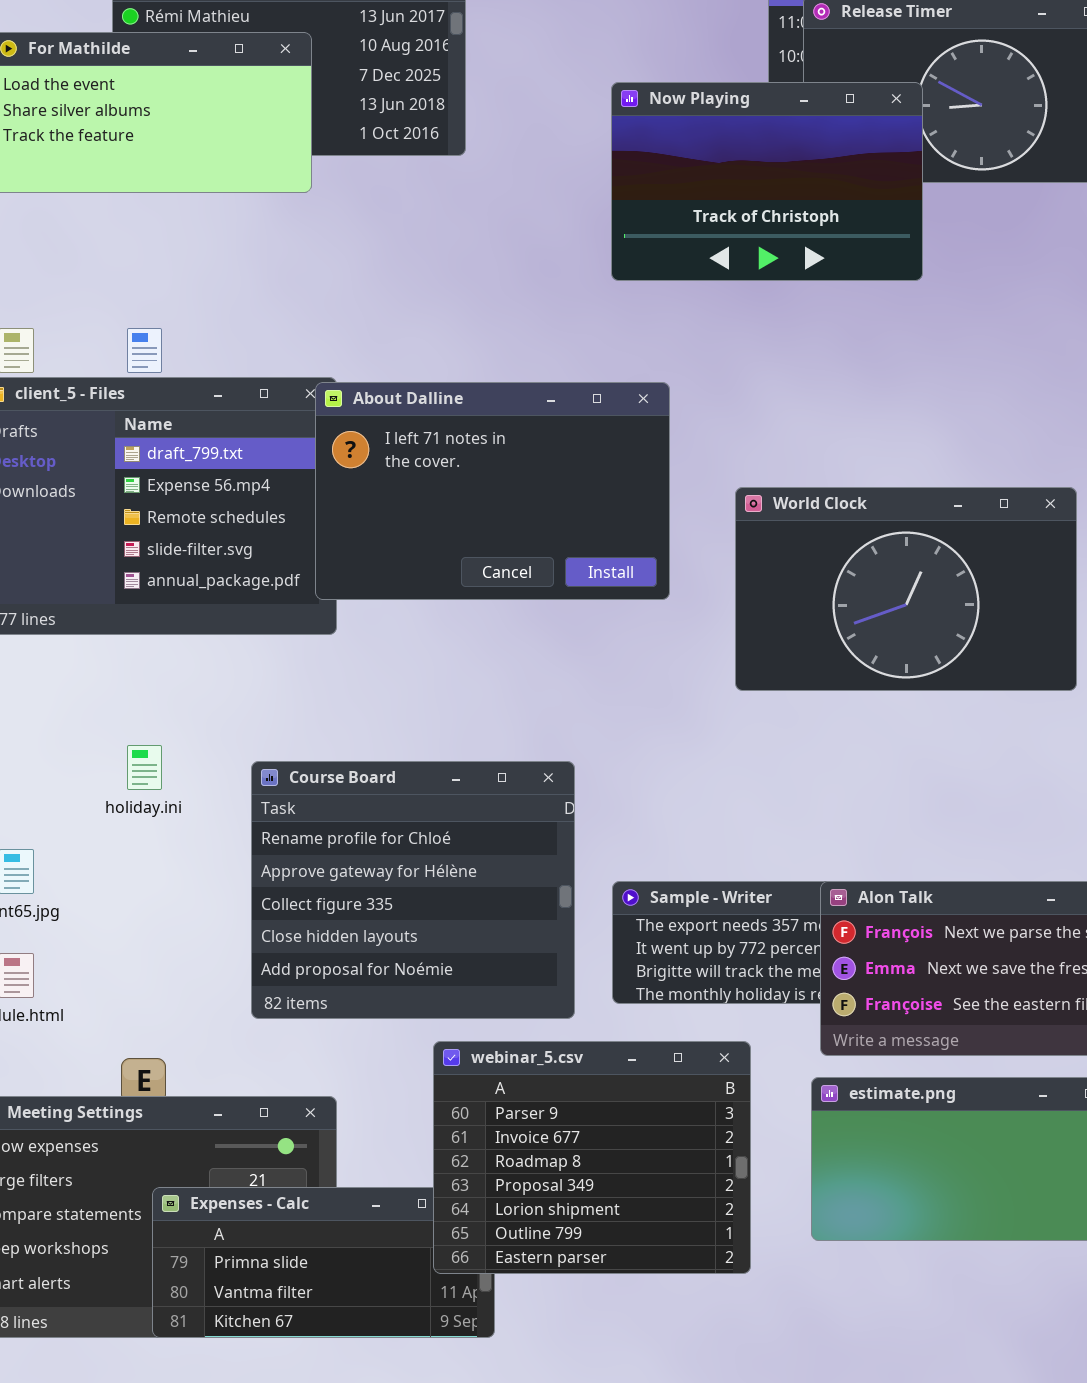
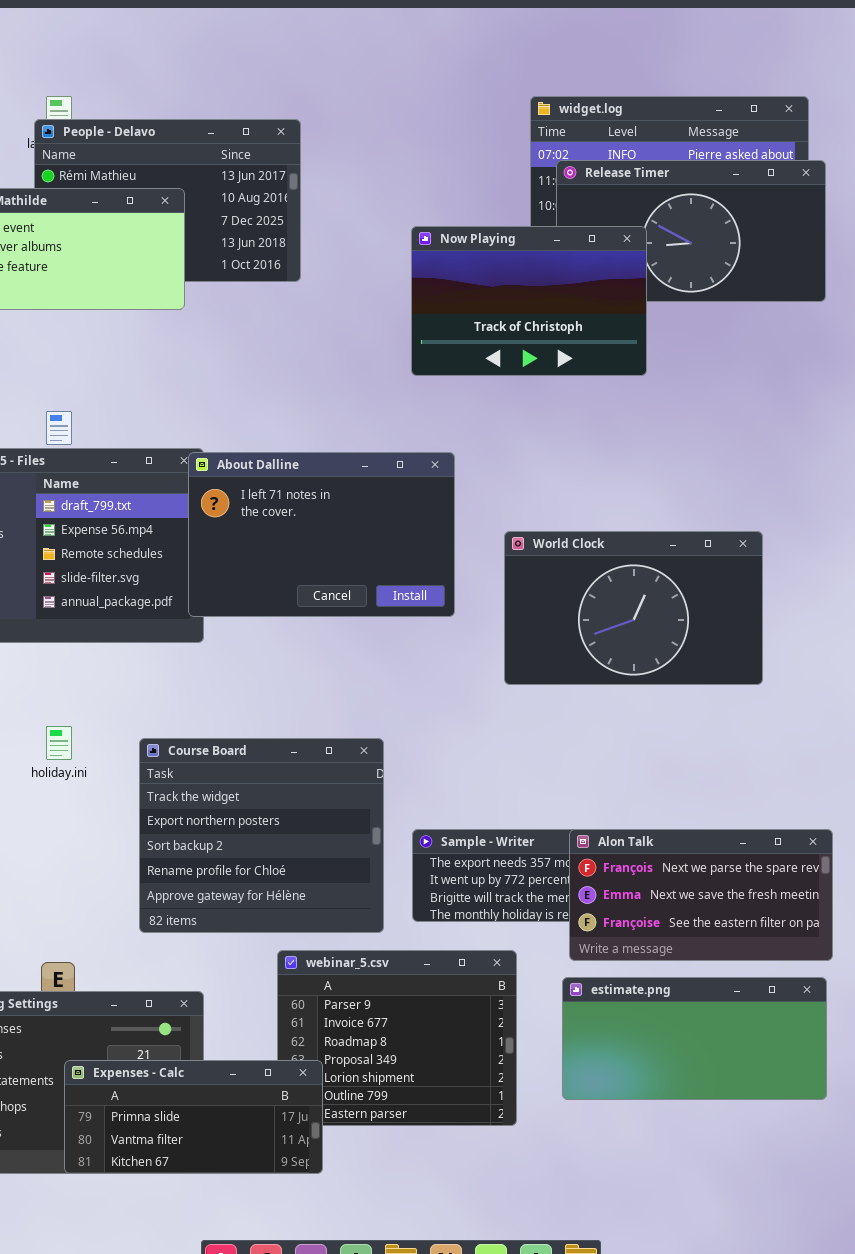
Course Board: [251,761,575,1019] -> [139,738,384,933], scrolled up 3 rows
Expenses - Calc: [152,1187,495,1338] -> [64,1060,323,1174], raised

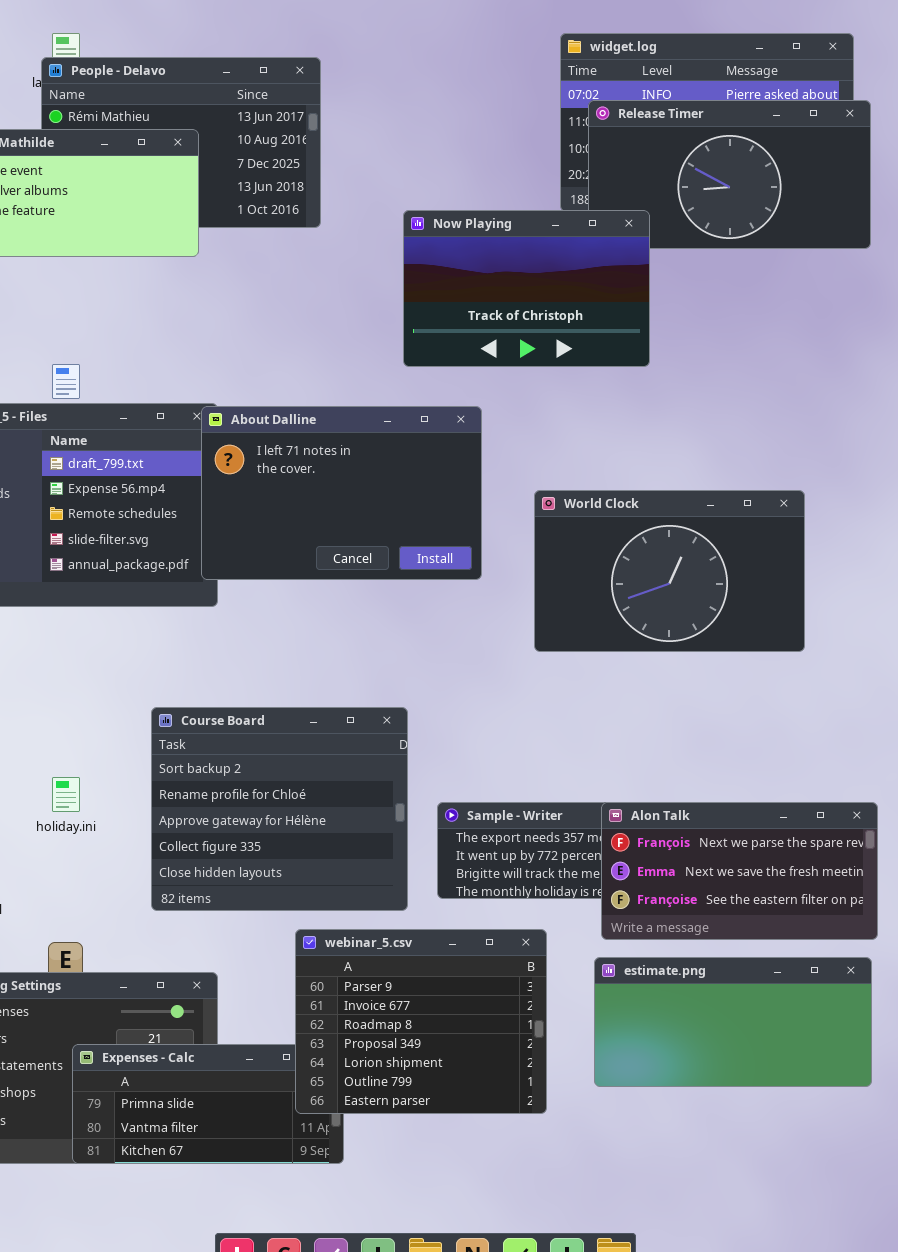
Now Playing: [411,226,647,376] -> [403,210,650,367], moved
holiday.ini: [46,726,72,760] -> [52,777,80,812], moved
Course Board: [139,738,384,933] -> [151,707,408,911], scrolled down 2 rows
webinar_5.csv: [277,950,517,1126] -> [295,929,547,1114], raised

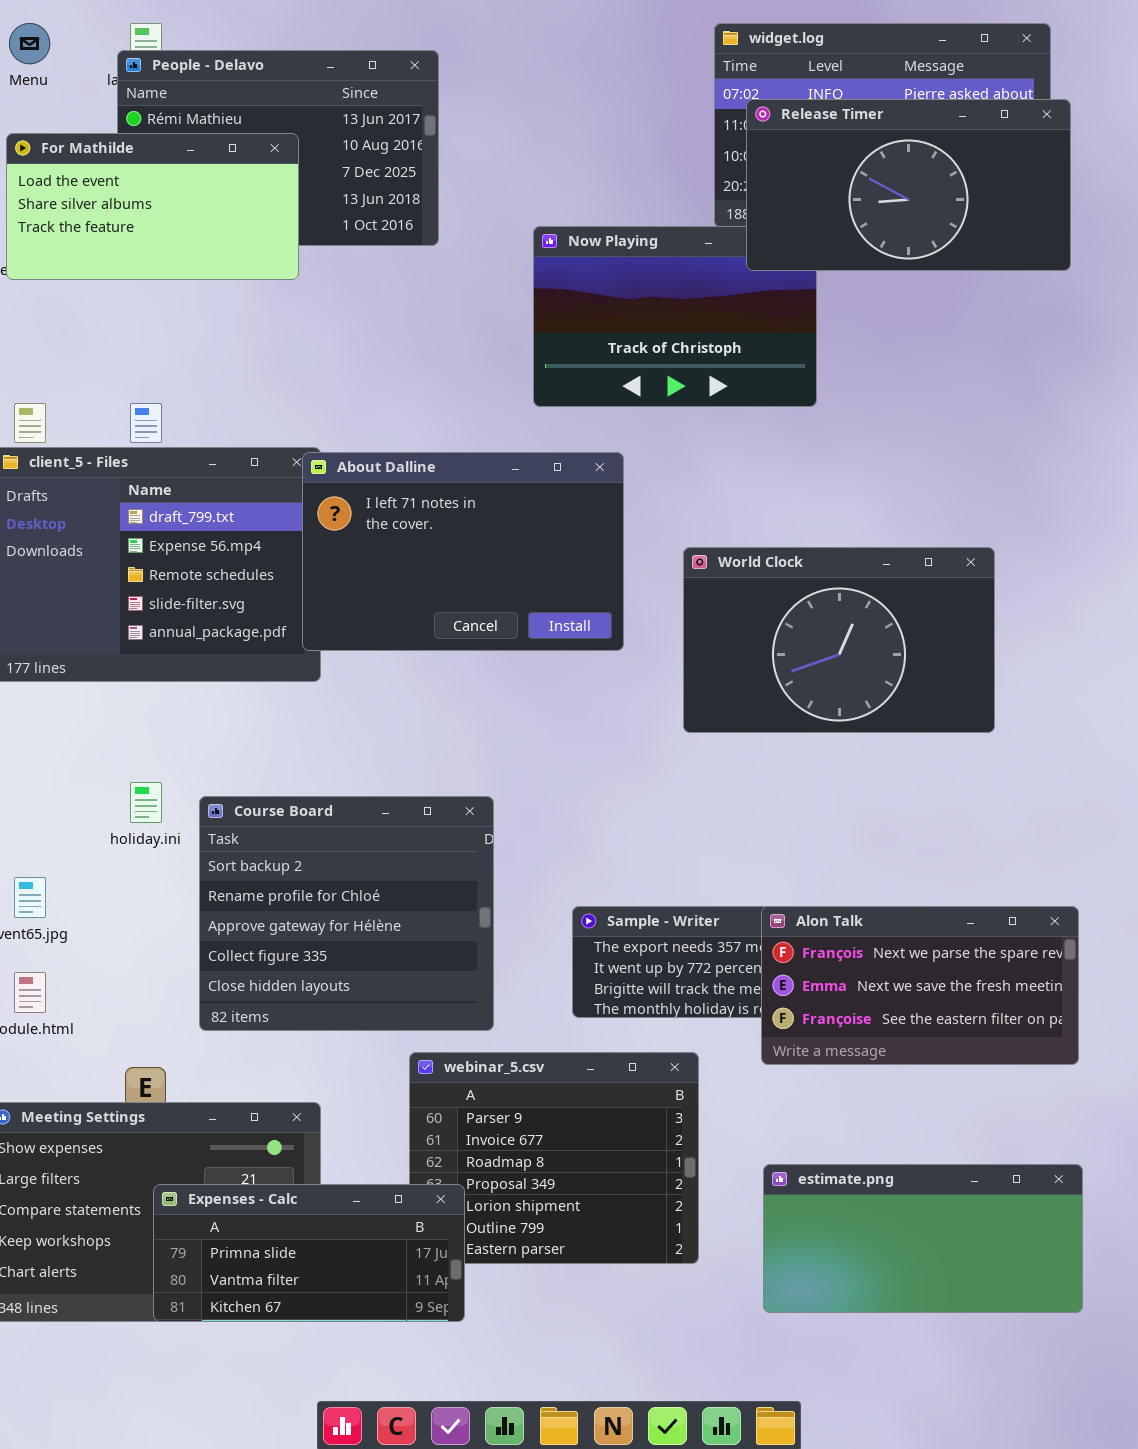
Release Timer: [588,100,871,249] -> [746,99,1071,271], raised
Course Board: [151,707,408,911] -> [199,796,494,1031], moved
holiday.ini: [52,777,80,812] -> [130,782,162,823], moved
estimate.png: [594,957,872,1087] -> [763,1164,1083,1313], moved
Expenses - Calc: [72,1044,344,1164] -> [153,1184,465,1322], raised

